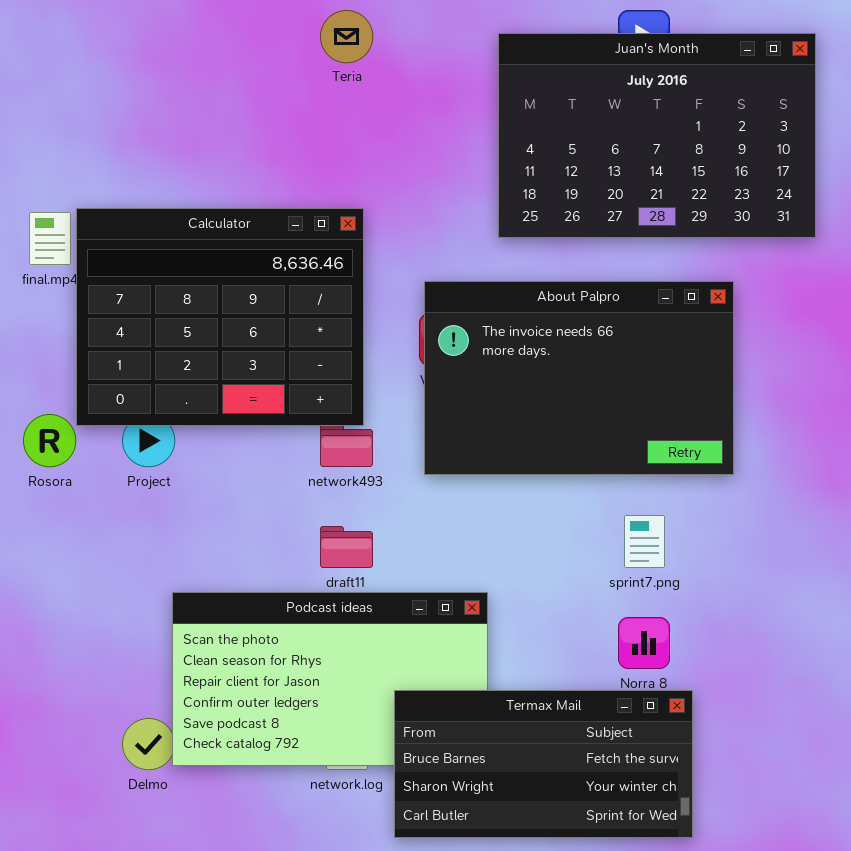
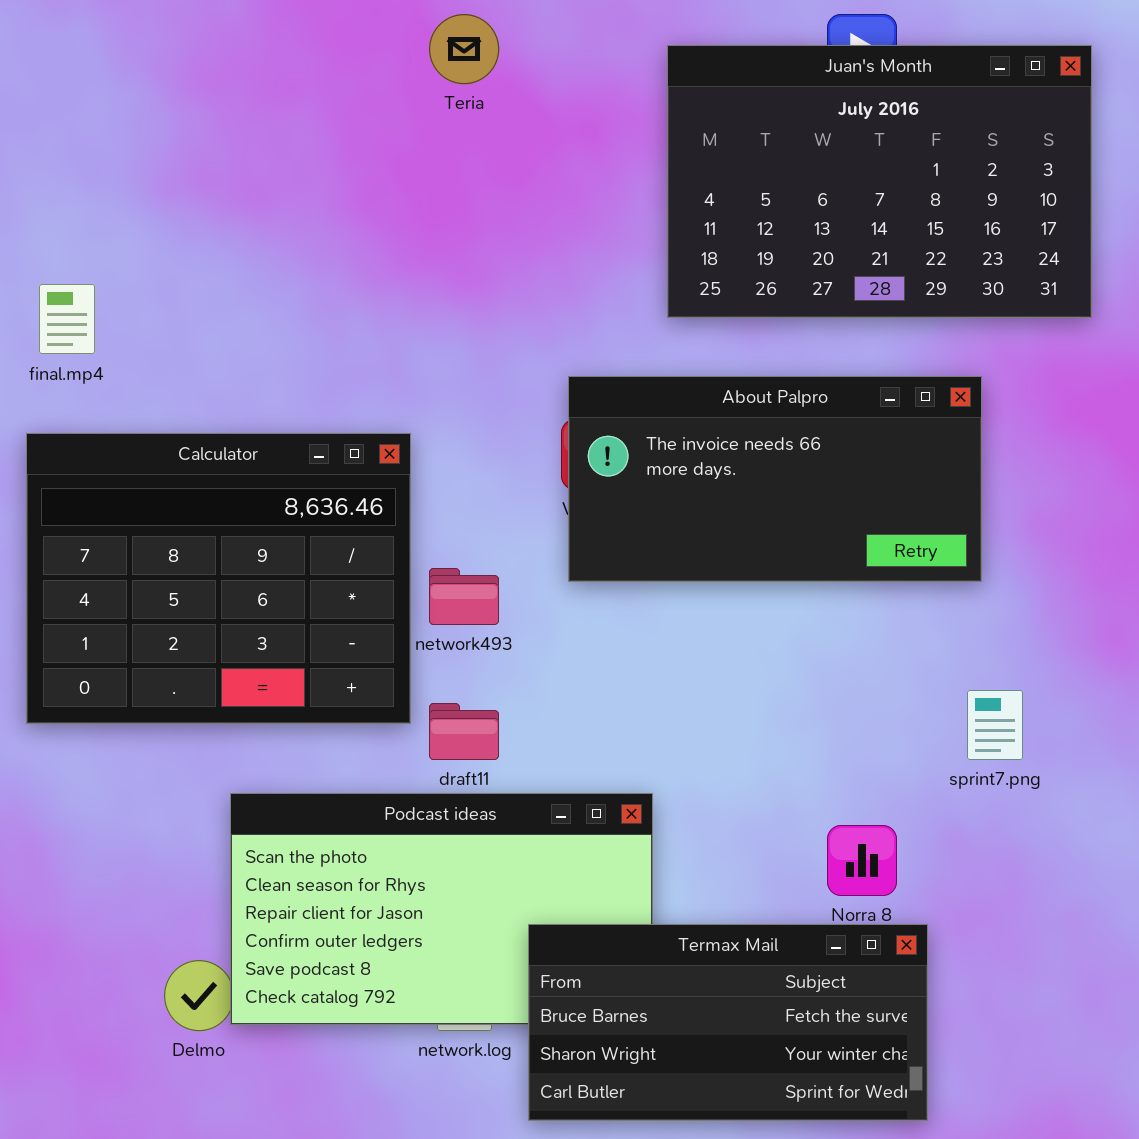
Calculator: [76,208,364,426] -> [26,433,411,724], moved
About Palpro: [424,281,734,475] -> [568,376,982,582], resized
sprint7.png: [624,515,665,568] -> [967,690,1023,760], moved

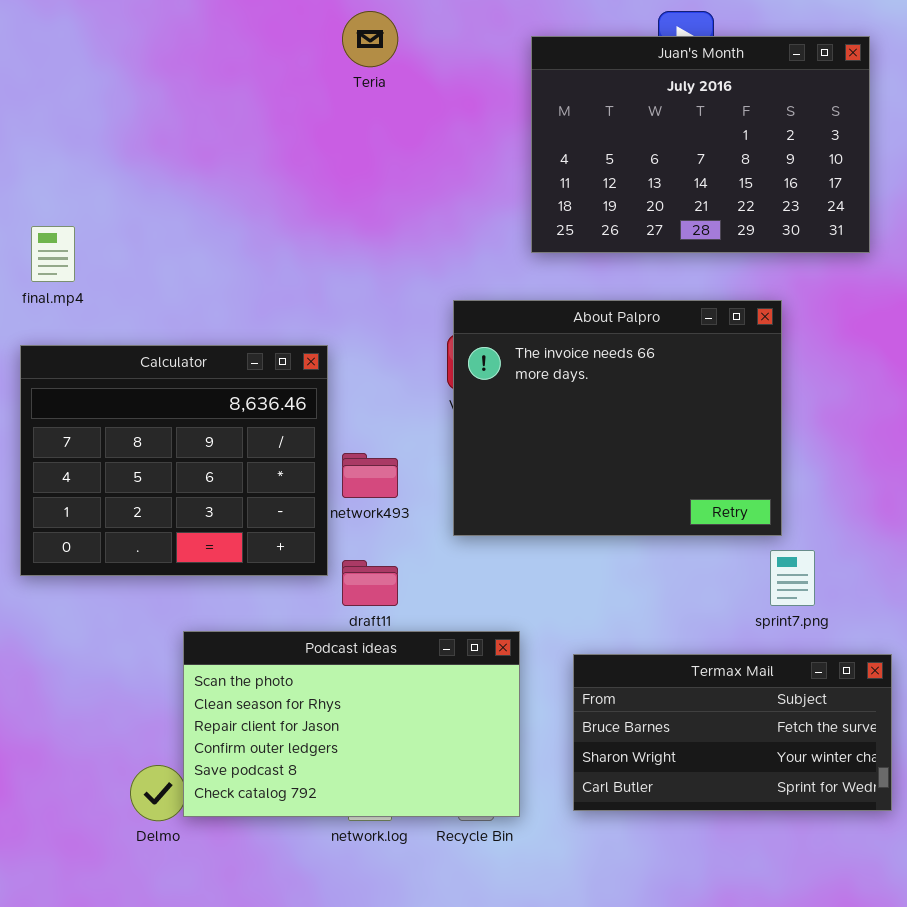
About Palpro: [568,376,982,582] -> [453,300,782,536], resized
Termax Mail: [528,924,928,1121] -> [573,654,892,811], moved

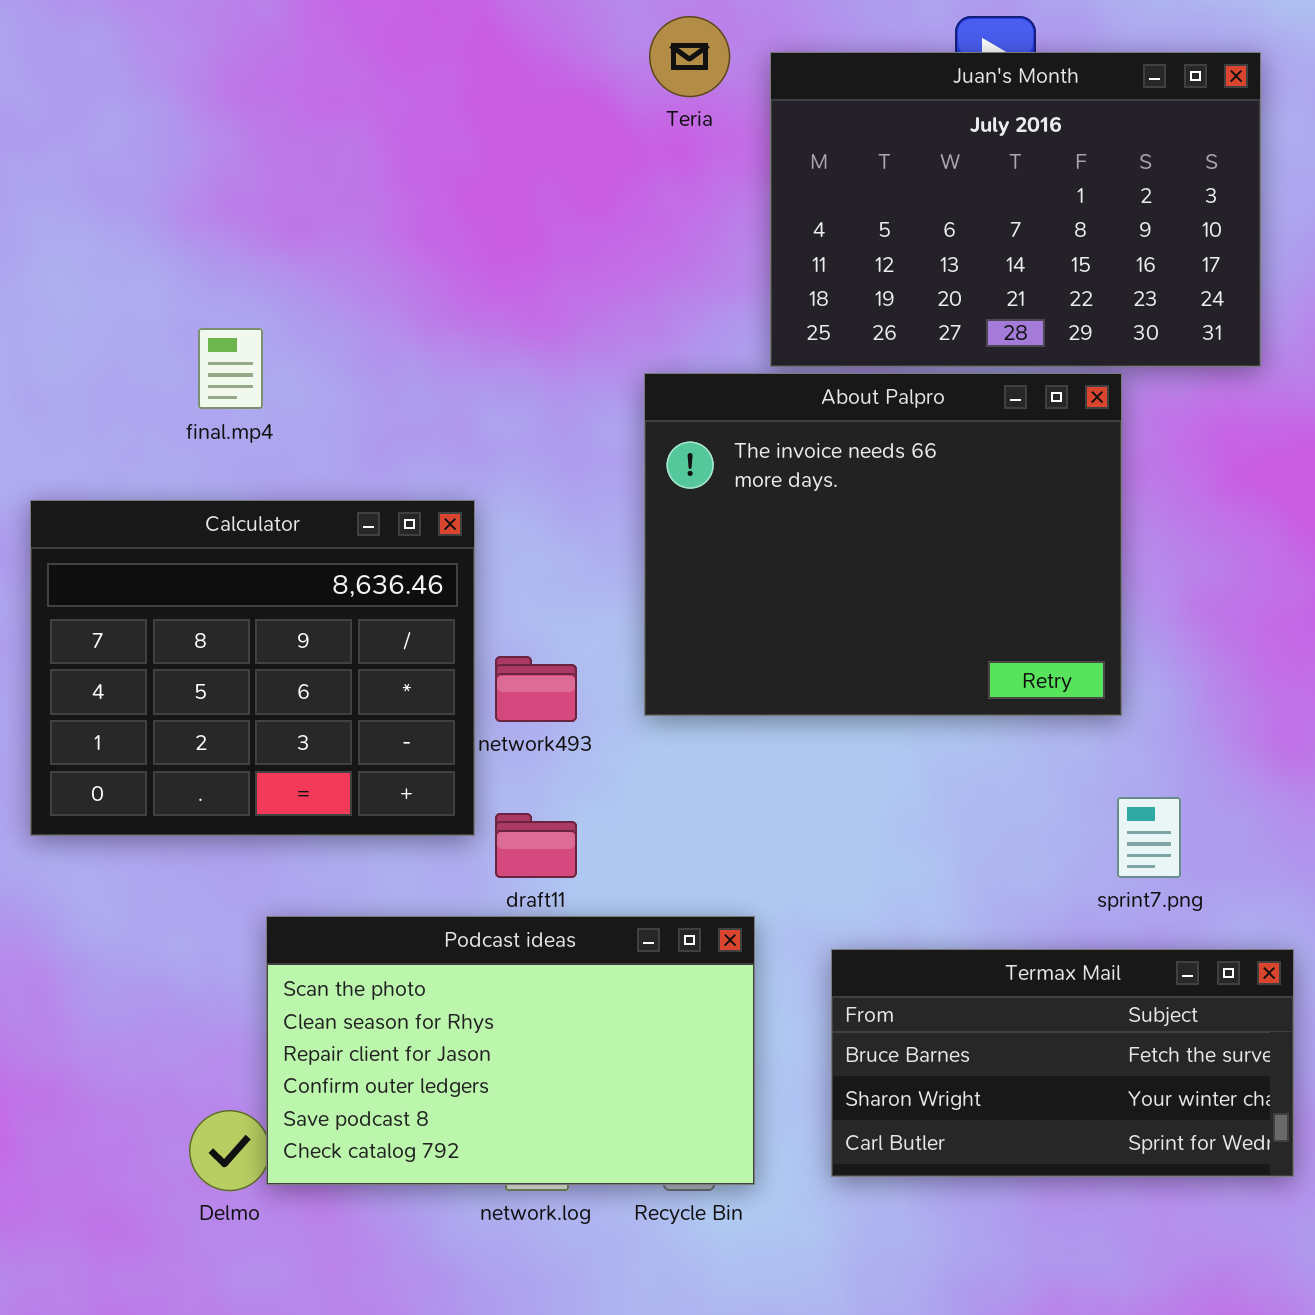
Teria: [342,11,398,67] -> [649,16,730,97], moved
final.mp4: [31,226,75,282] -> [198,328,263,409], moved
About Palpro: [453,300,782,536] -> [644,373,1122,716], moved

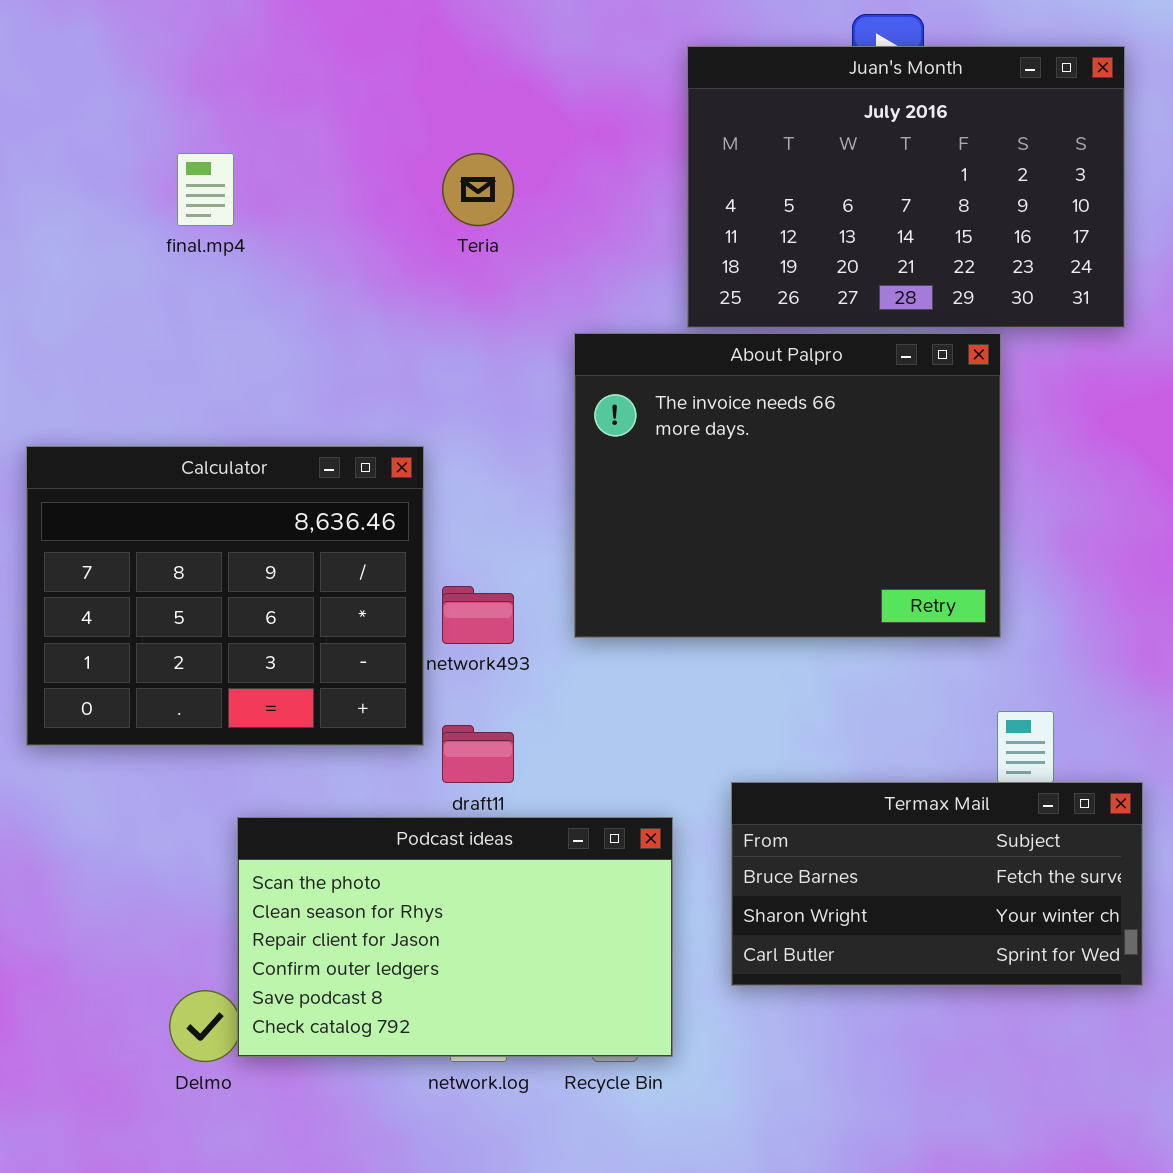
Teria: [649,16,730,97] -> [442,153,514,226], moved
final.mp4: [198,328,263,409] -> [177,153,234,226], moved
Termax Mail: [831,949,1294,1177] -> [731,782,1143,986], moved

